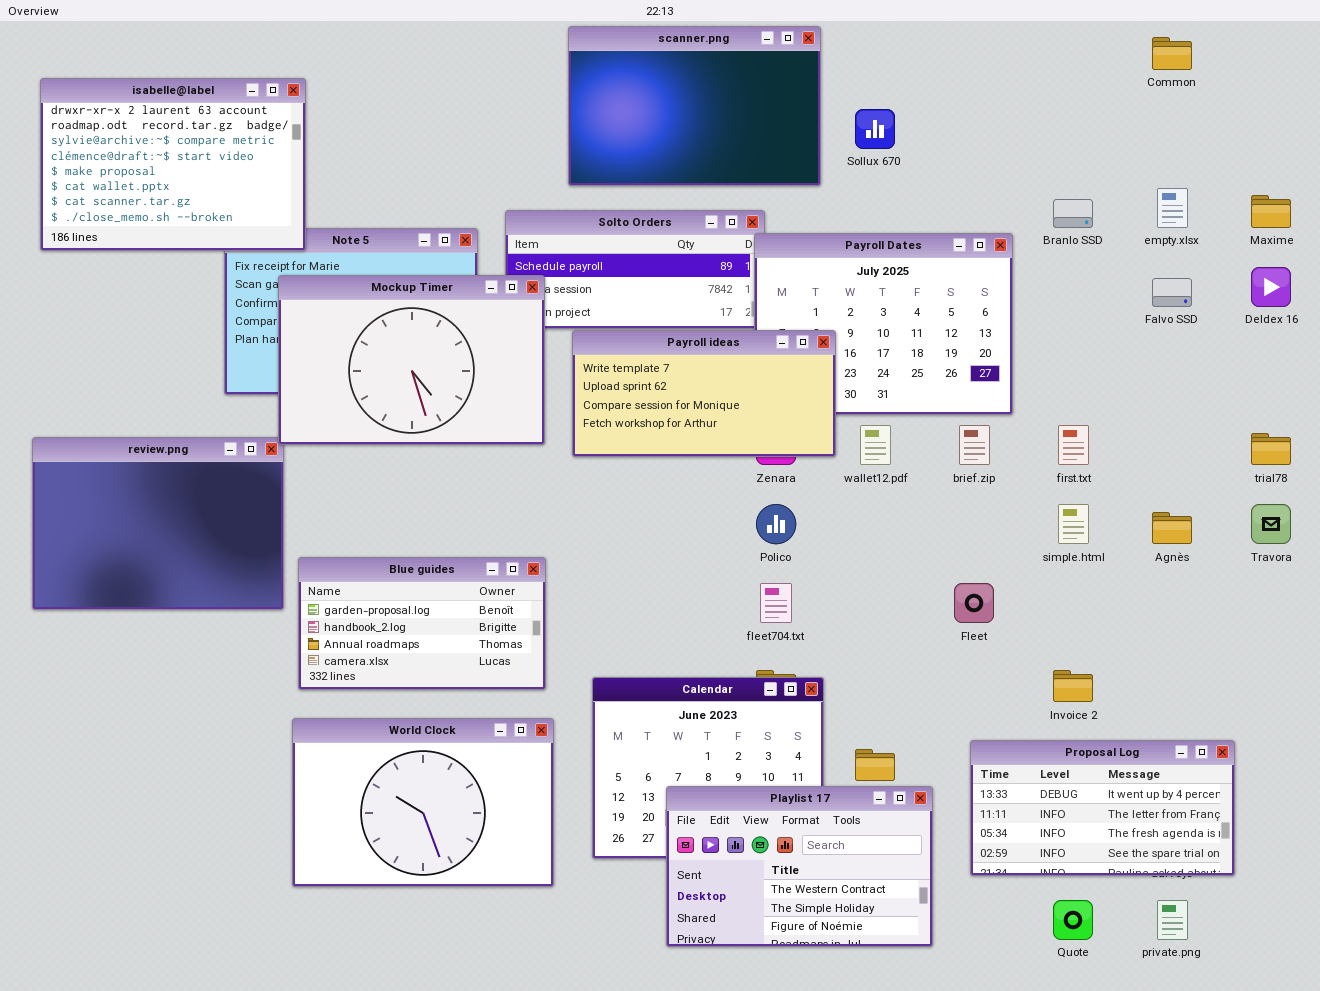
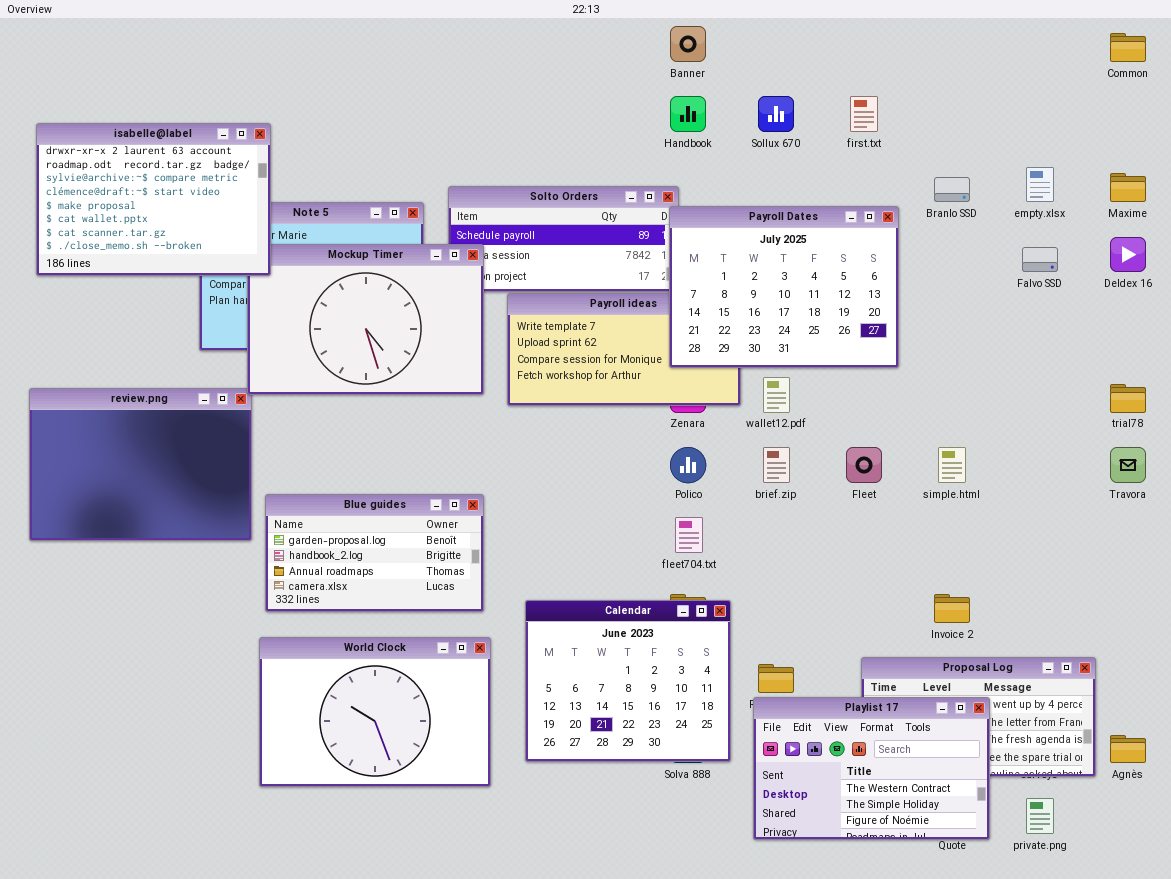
scanner.png: [568,26,821,186] -> none, closed
Common: [1152,37,1192,70] -> [1110,33,1146,62], moved
isabelle@label: [40,78,306,251] -> [36,123,271,276], moved
Payroll Dates: [754,233,1013,415] -> [669,206,899,368], raised
brief.zip: [959,425,990,465] -> [763,447,790,483], moved
first.txt: [1058,425,1089,465] -> [850,96,878,132], moved
Agnès: [1152,512,1192,544] -> [1110,735,1146,763], moved
Fleet: [954,583,994,623] -> [846,447,882,483], moved
Playlist 17: [666,786,933,947] -> [753,697,990,840], moved

